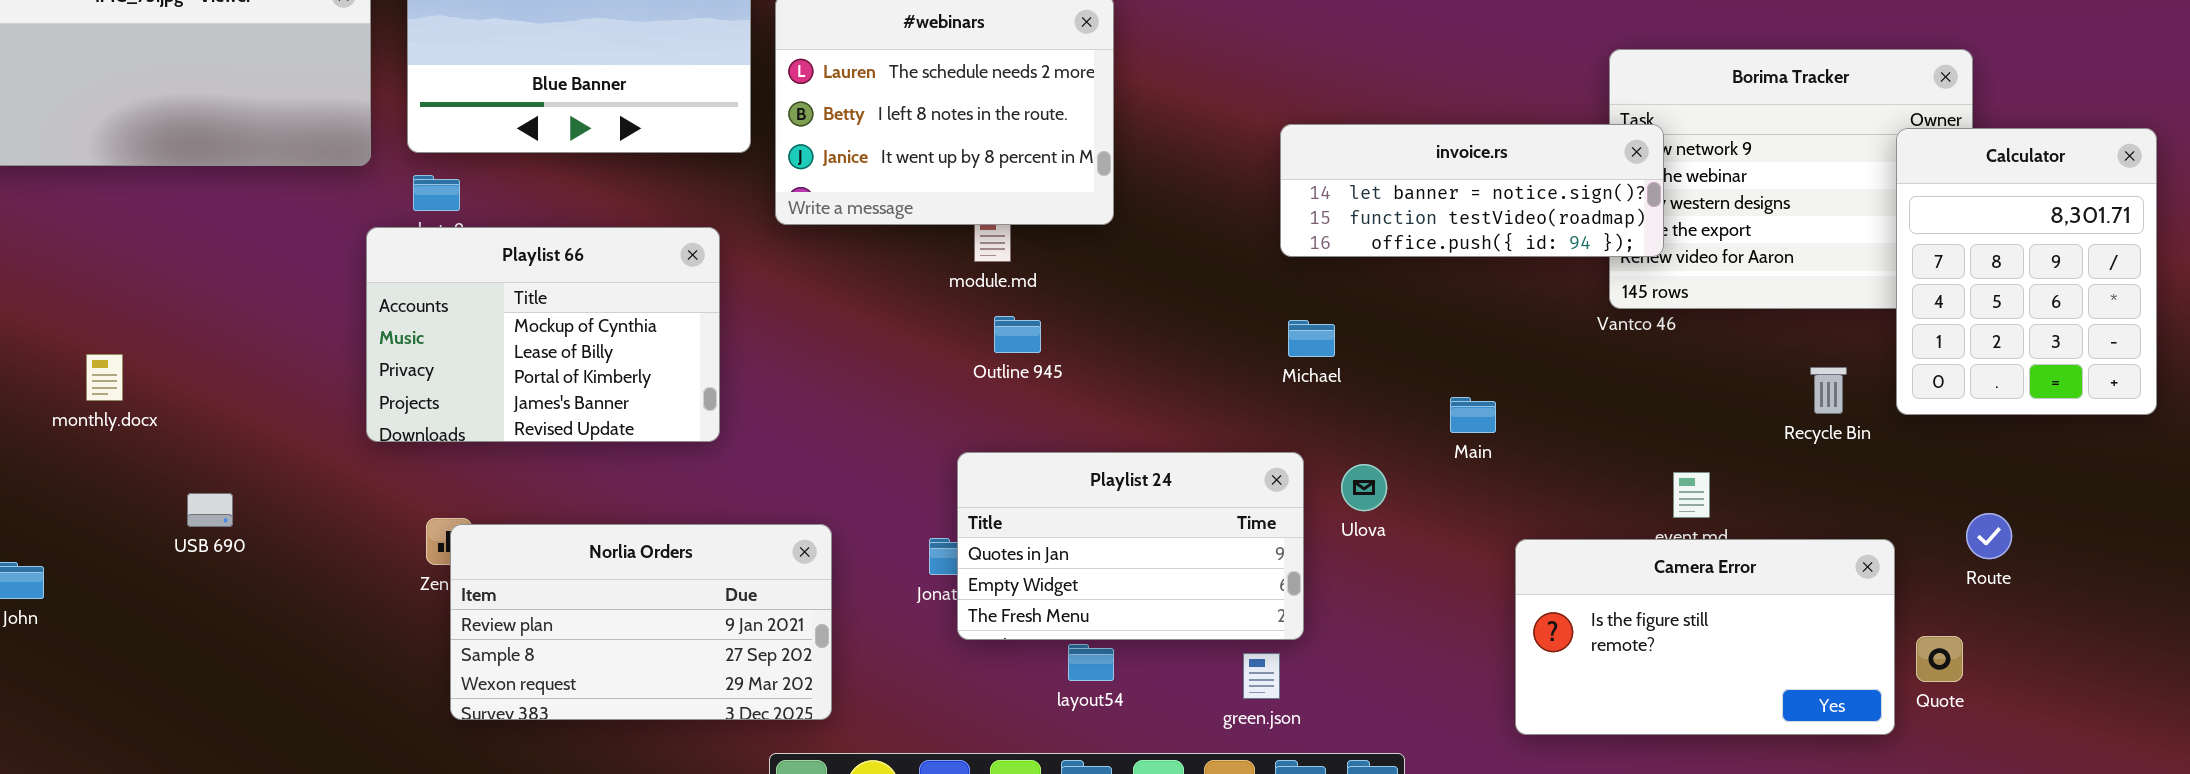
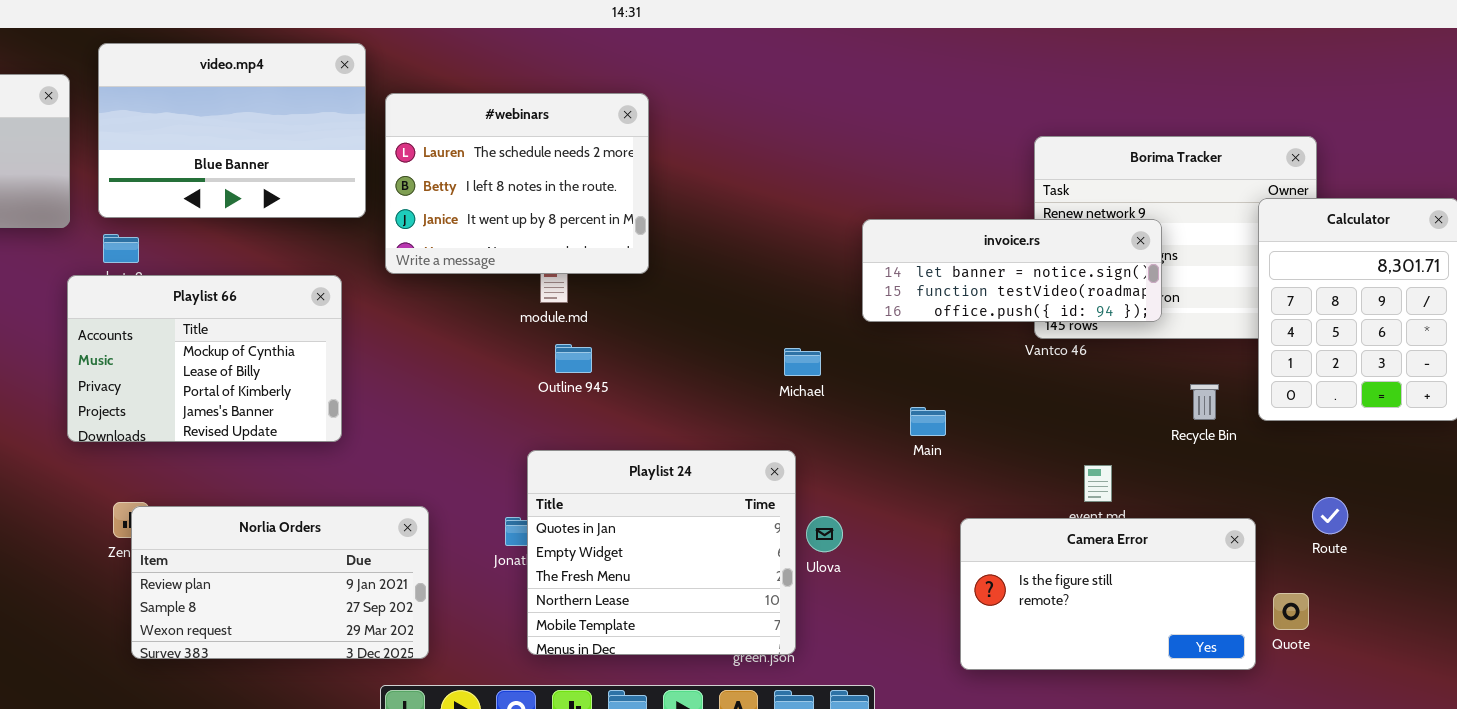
invoice.rs: [1280,124,1664,257] -> [862,219,1162,322], moved
Playlist 24: [957,452,1304,640] -> [527,450,796,655], resized
Ulova: [1341,464,1387,511] -> [806,516,843,552], moved

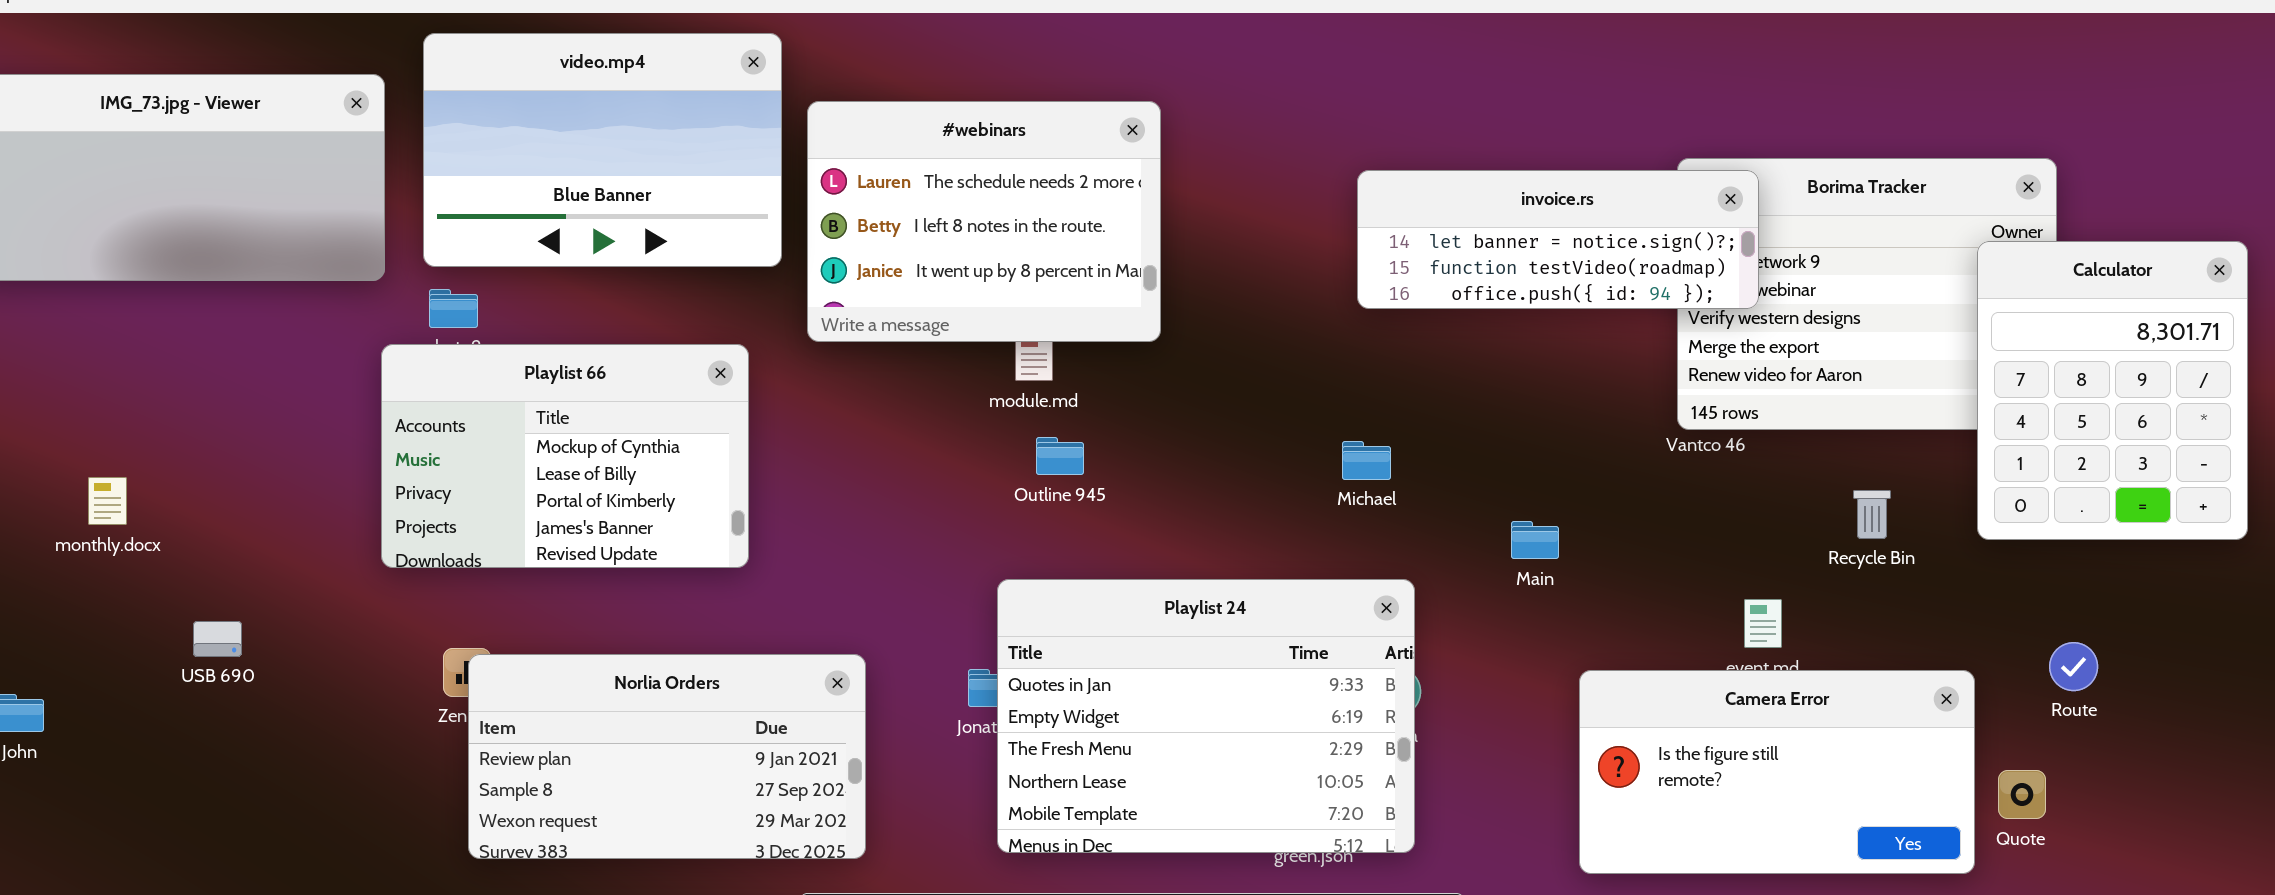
invoice.rs: [862,219,1162,322] -> [1357,170,1759,309], moved
Recycle Bin: [1190,384,1219,420] -> [1853,490,1891,539], moved
Playlist 24: [527,450,796,655] -> [997,579,1415,853], resized

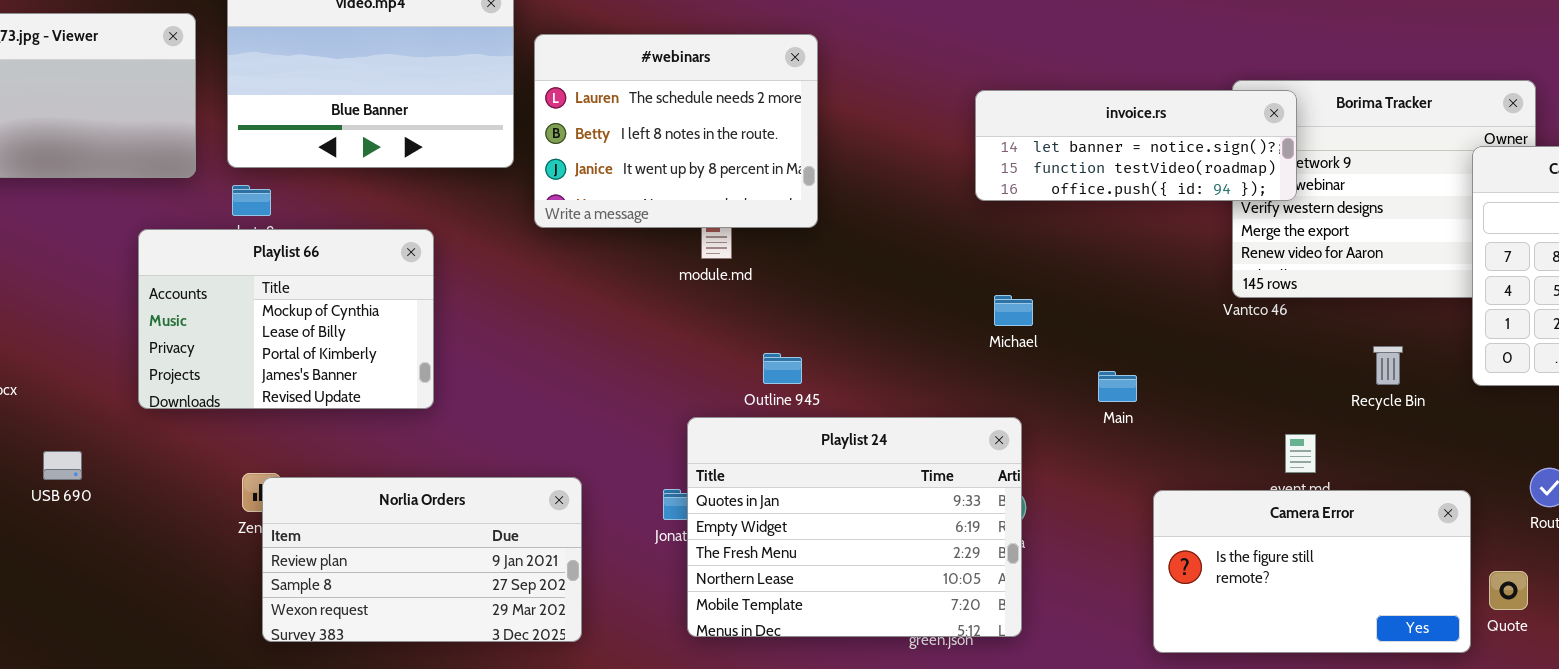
Playlist 66: [381,344,749,568] -> [138,229,434,409], moved
Outline 945: [1036,437,1084,475] -> [763,353,802,384], moved
Michael: [1342,441,1391,480] -> [994,295,1033,326], moved

